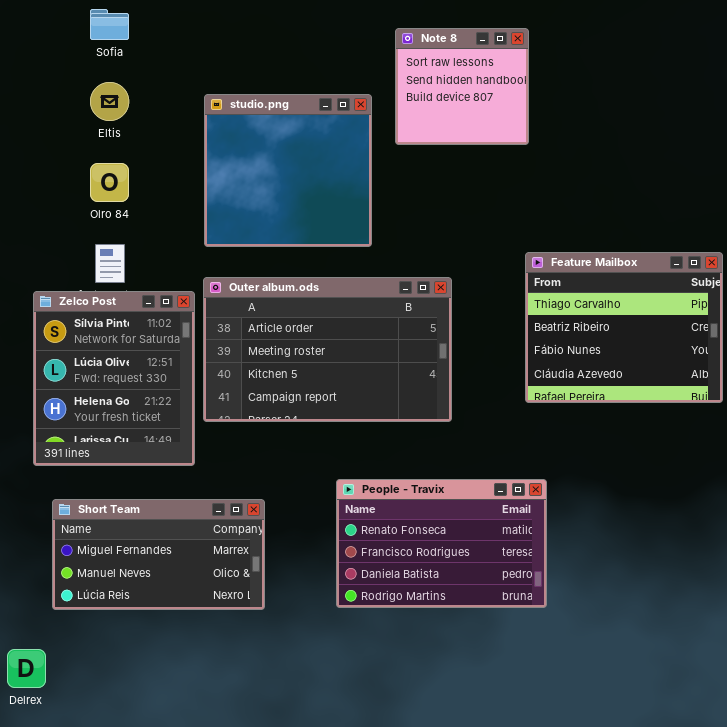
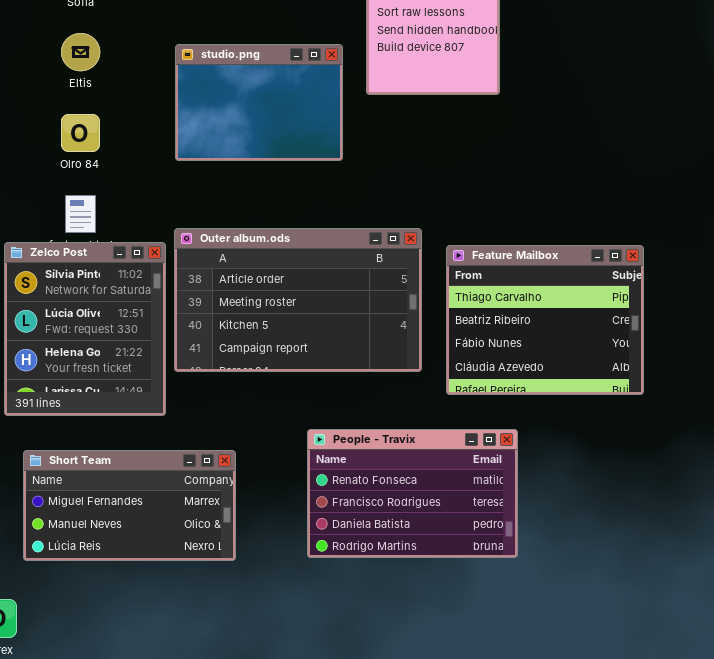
studio.png: [204,94,372,247] -> [175,44,343,161], resized
Feature Mailbox: [525,252,723,403] -> [446,245,644,395], moved

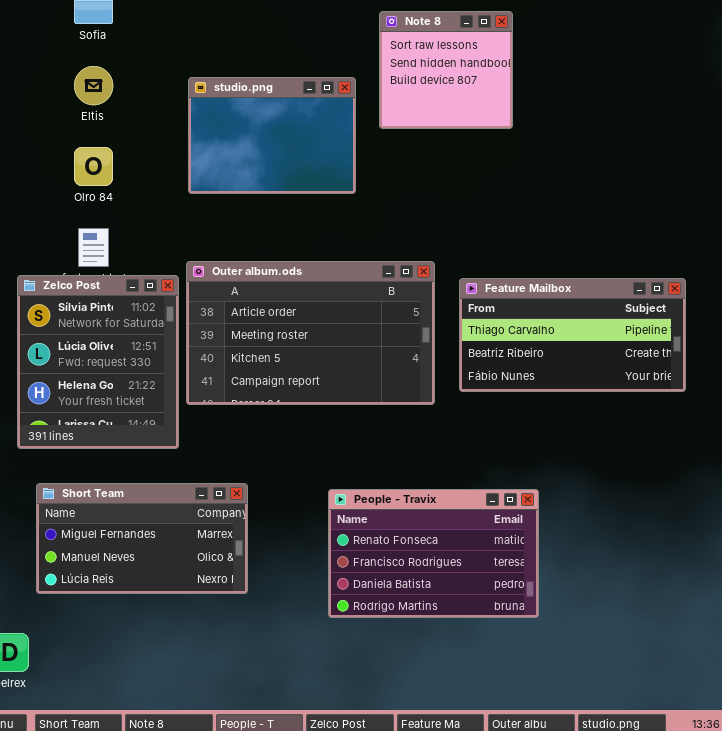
Feature Mailbox: [446,245,644,395] -> [459,278,686,392], resized
People - Travix: [307,429,518,558] -> [328,489,539,618], moved

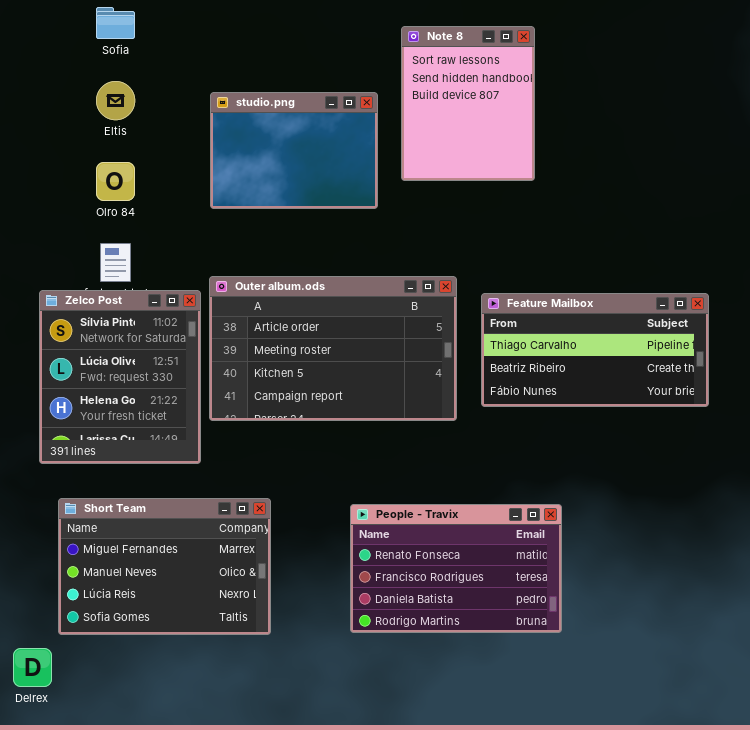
Note 8: [379,11,513,129] -> [401,26,535,181], resized
Short Team: [36,483,248,594] -> [58,498,271,635], resized

